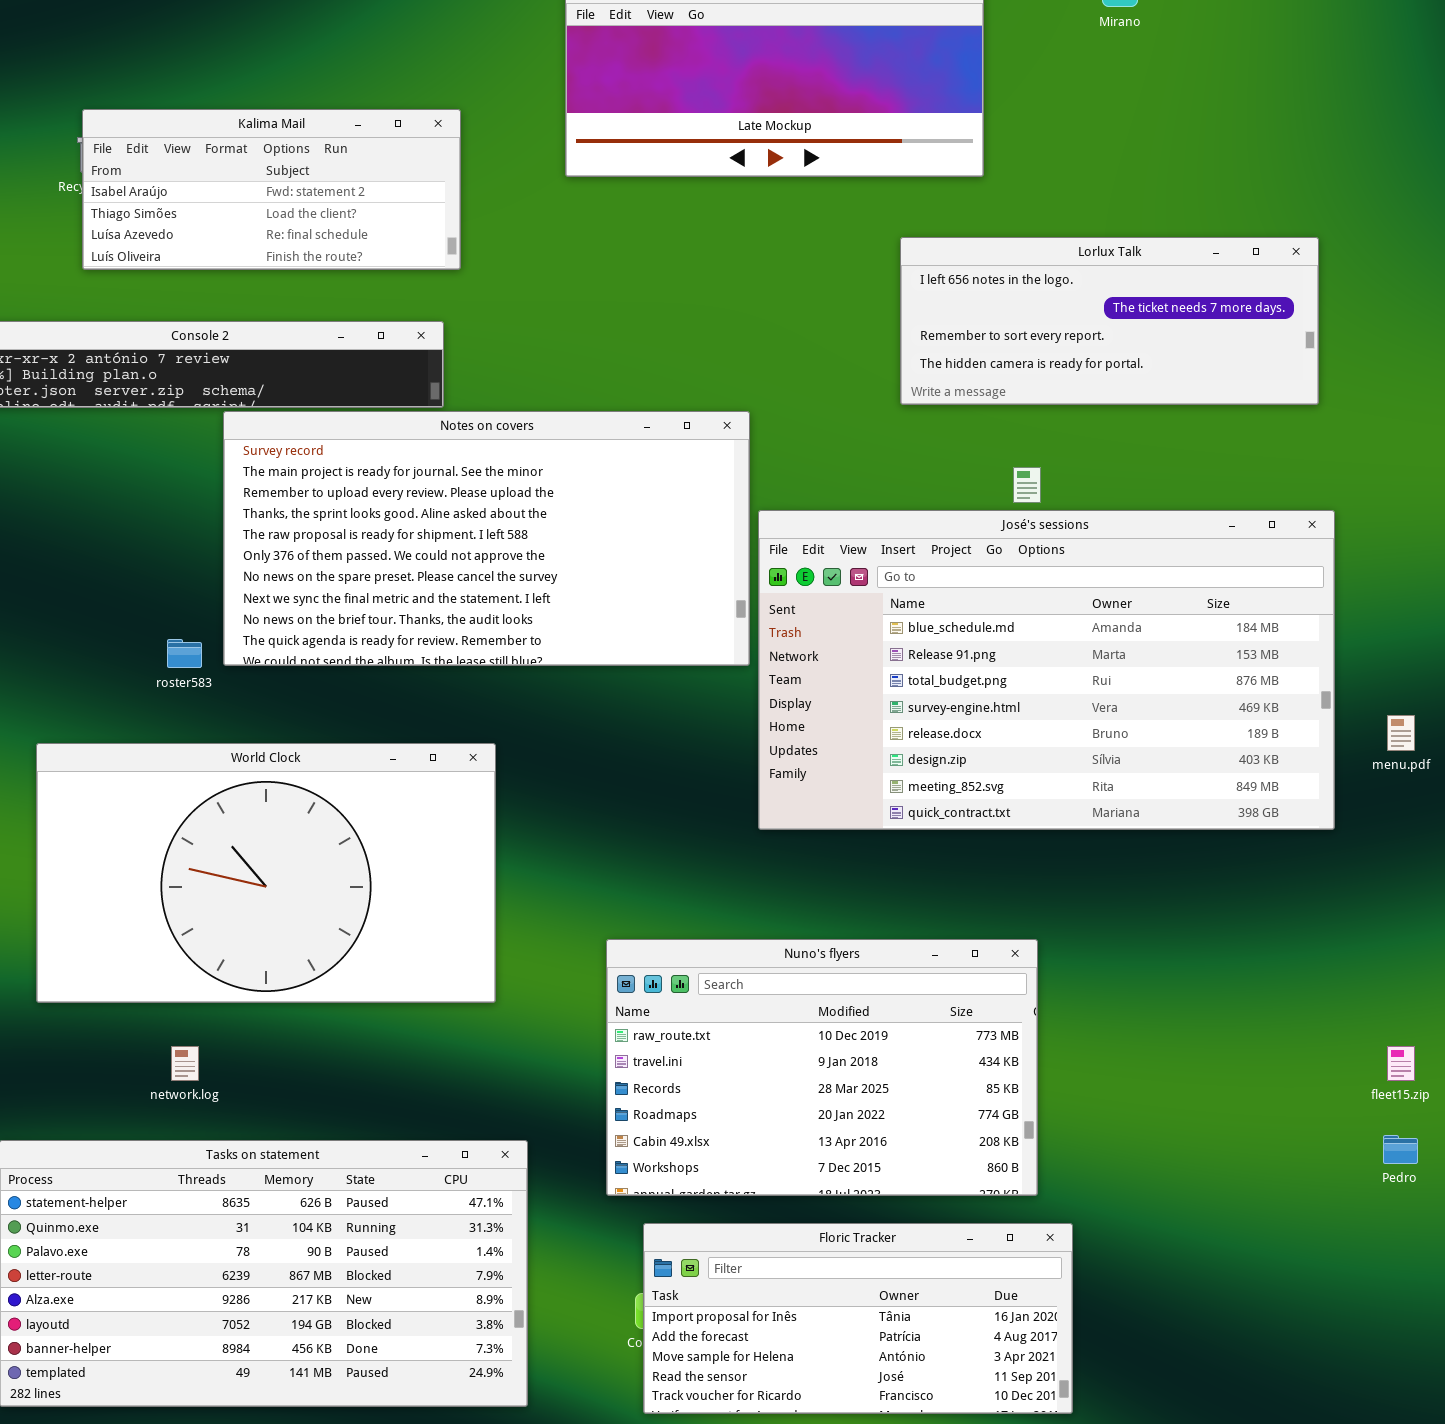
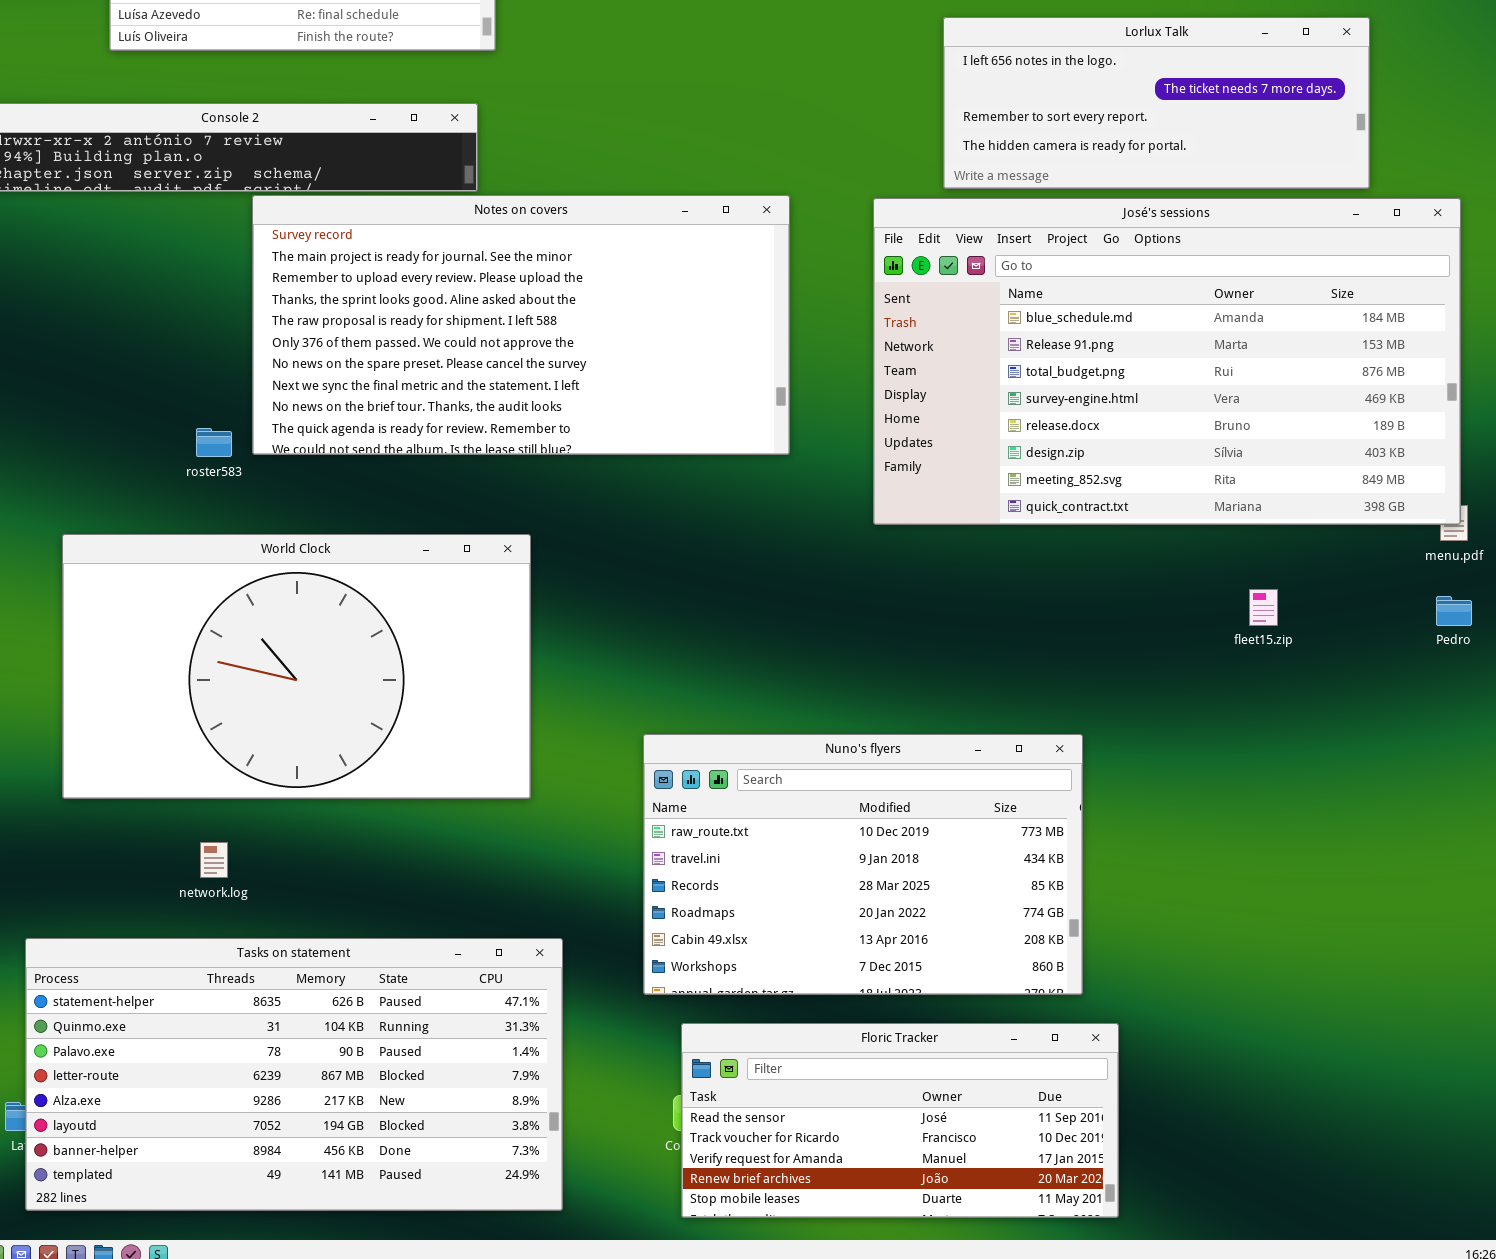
José's sessions: [758,510,1335,830] -> [873,198,1461,525], moved
fleet15.zip: [1387,1046,1415,1081] -> [1249,589,1278,626], moved
Pedro: [1383,1135,1418,1164] -> [1436,596,1472,626], moved
Floric Tracker: [643,1223,1073,1414] -> [681,1023,1119,1218], scrolled down 3 rows

